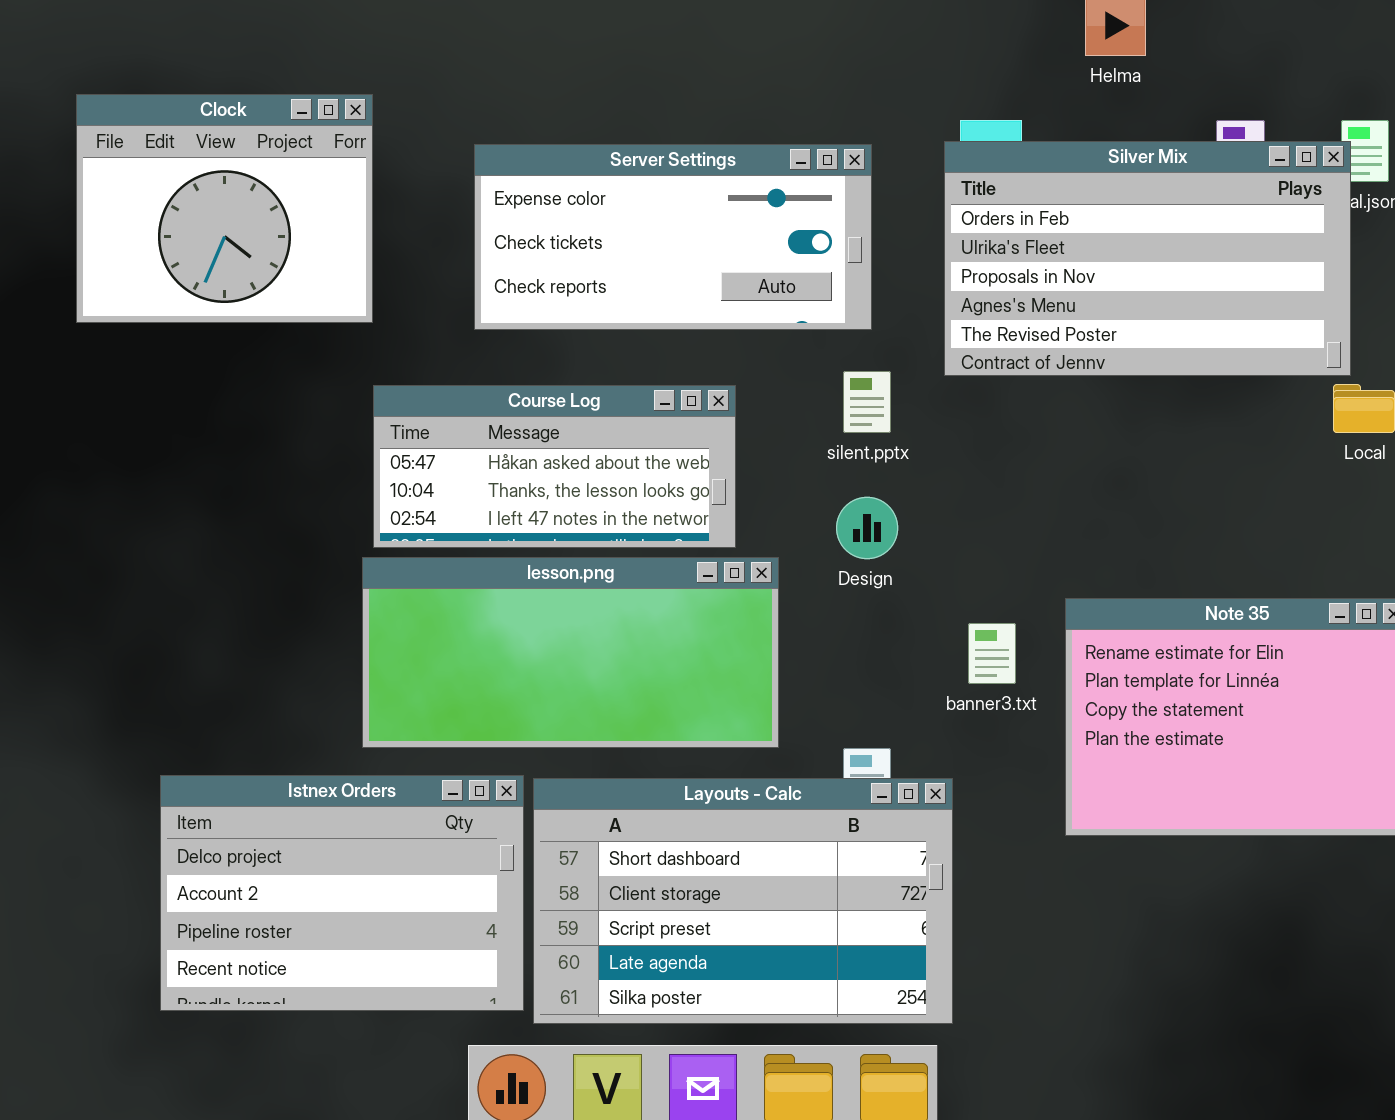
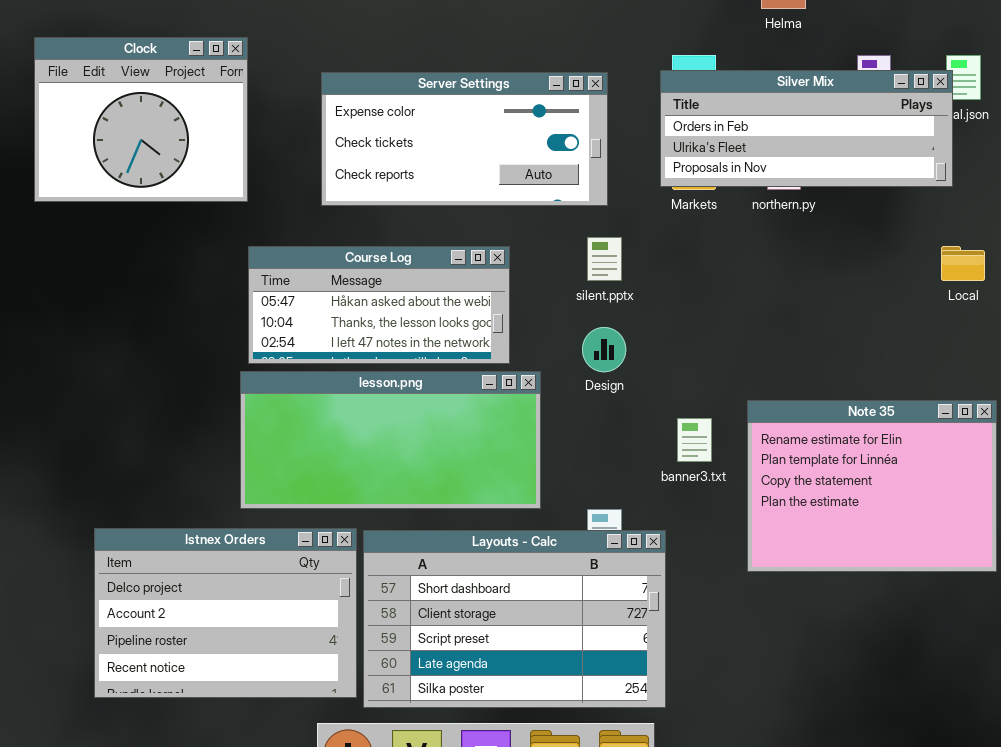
Silver Mix: [944,141,1351,376] -> [660,70,953,187], resized

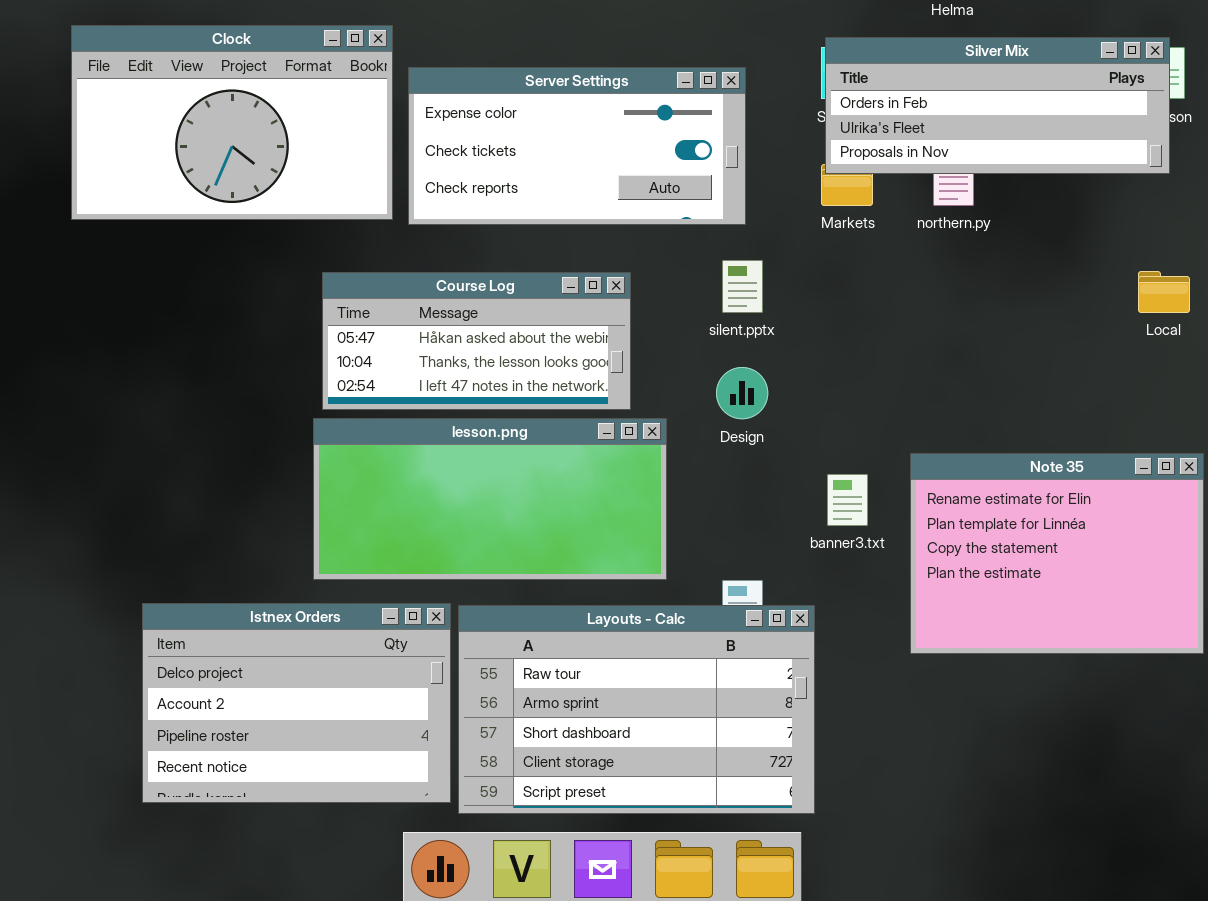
Clock: [34,37,248,202] -> [71,25,393,220], resized
Silver Mix: [660,70,953,187] -> [825,37,1170,174], moved
Layouts - Calc: [363,530,666,708] -> [458,605,815,814], scrolled up 2 rows

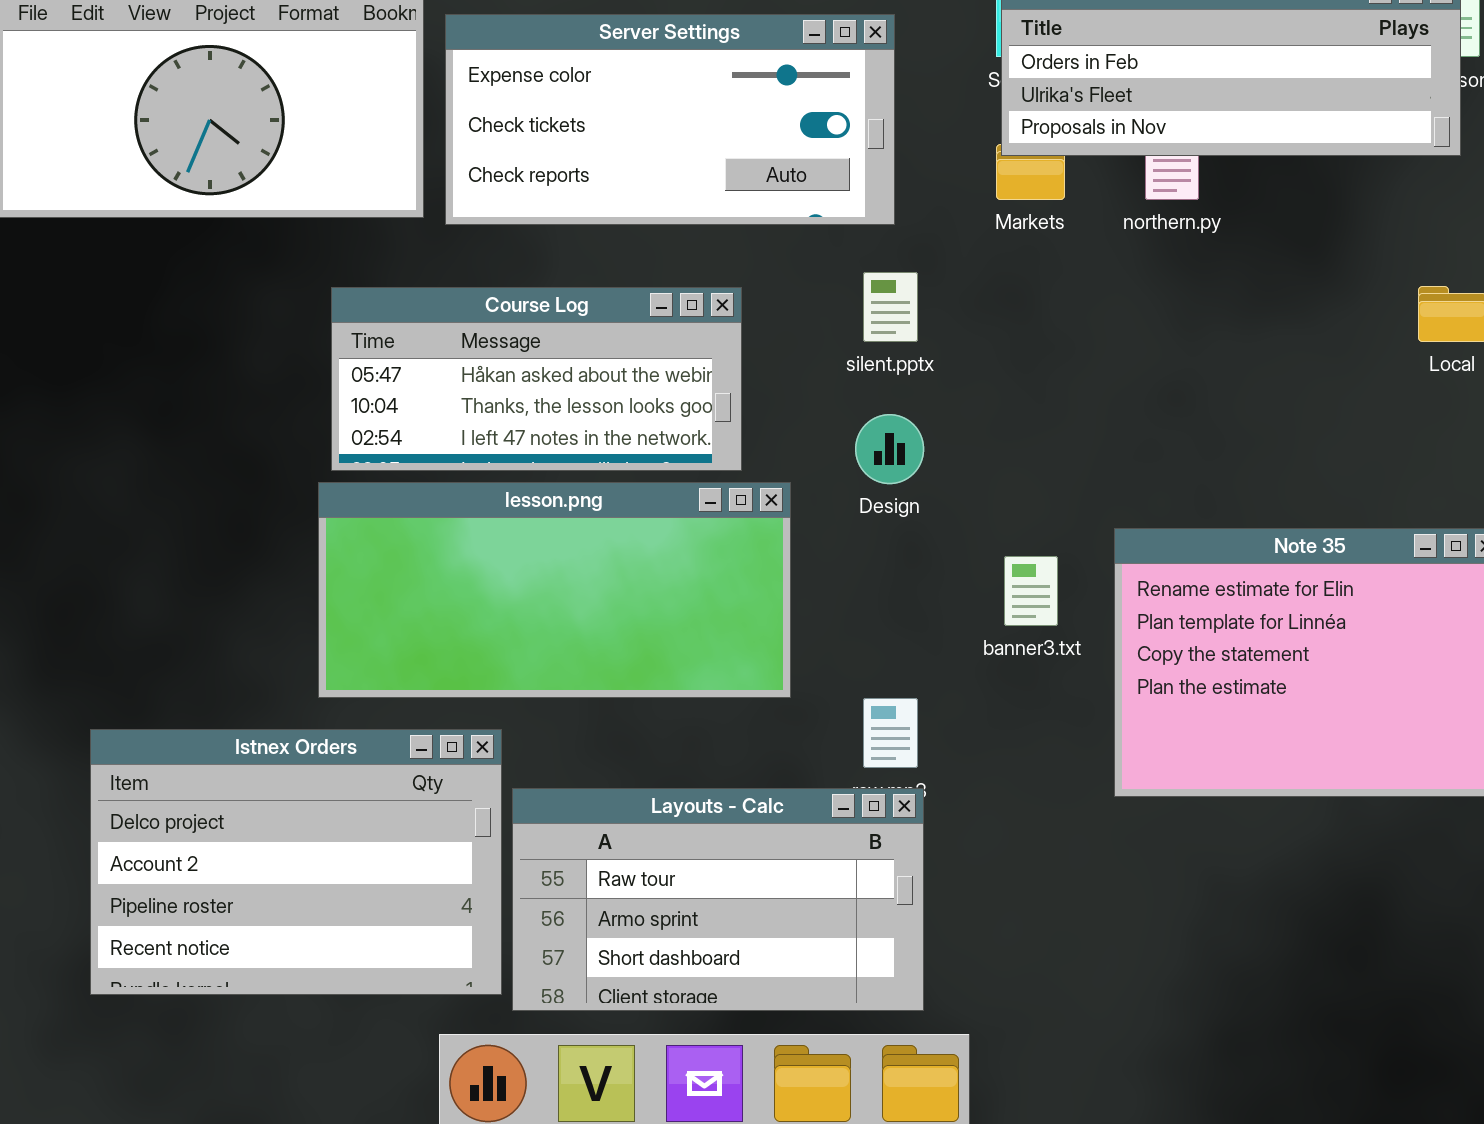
Layouts - Calc: [458,605,815,814] -> [512,788,924,1011], resized

